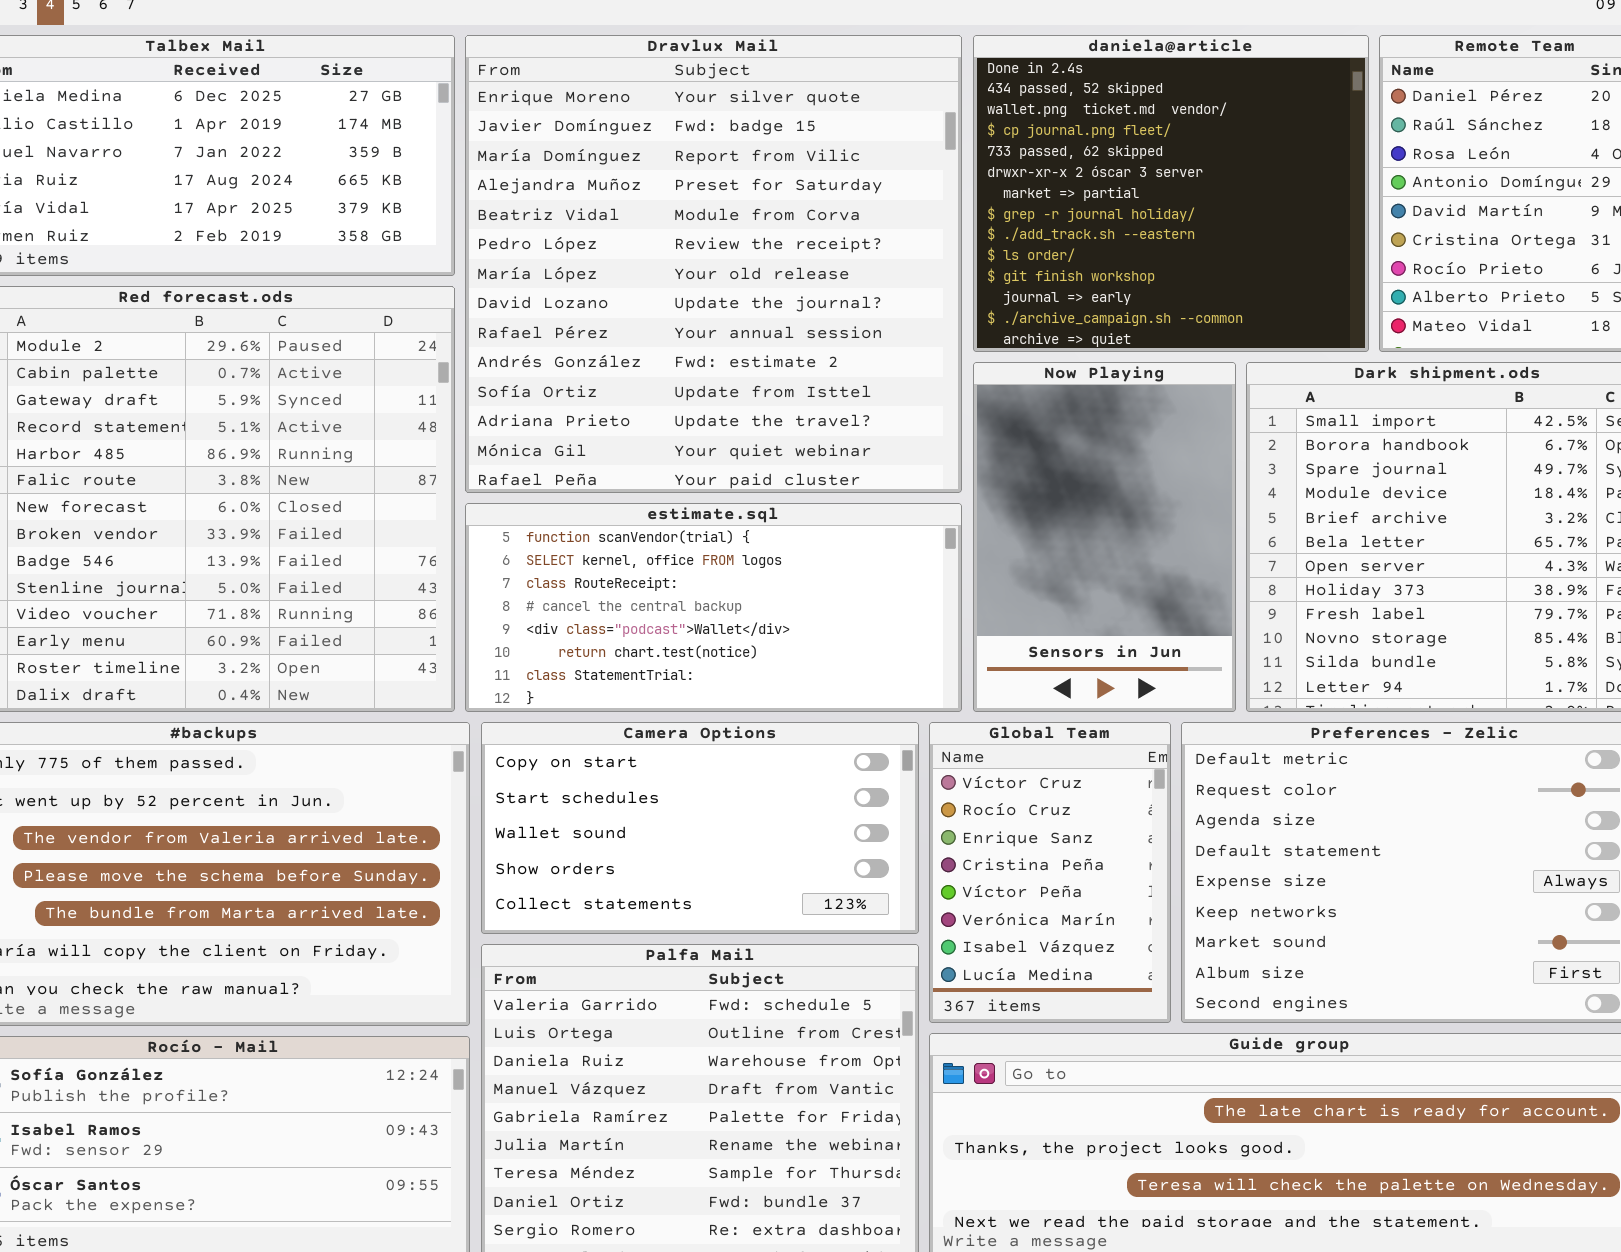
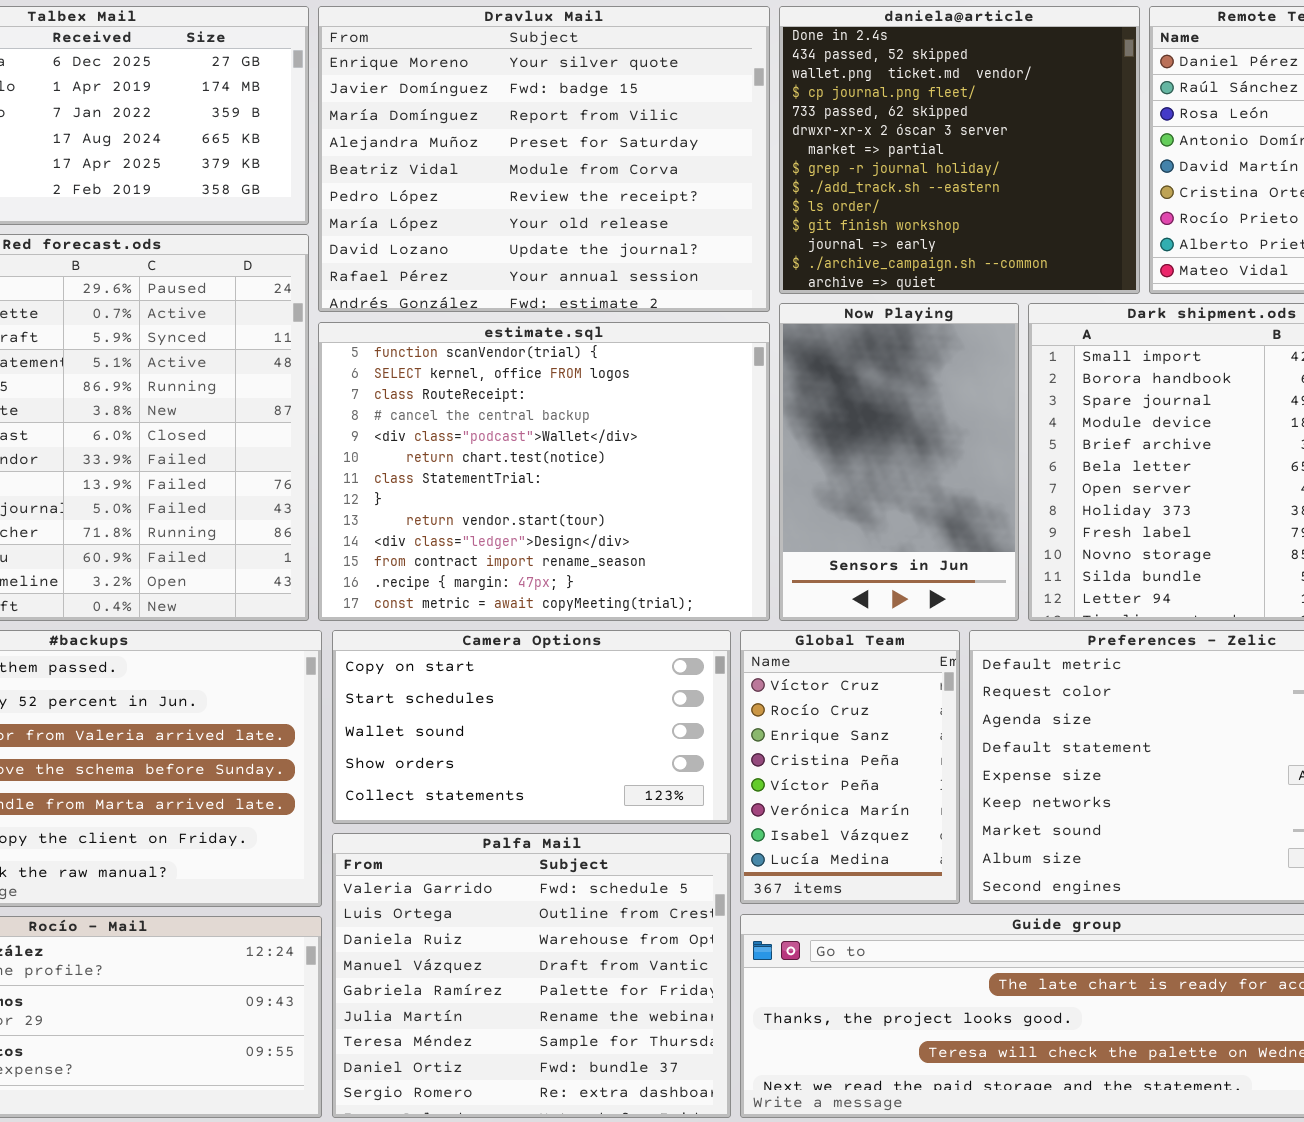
Dravlux Mail: [465,35,962,493] -> [318,6,770,312], resized
estimate.sql: [465,503,962,712] -> [318,322,770,621], resized

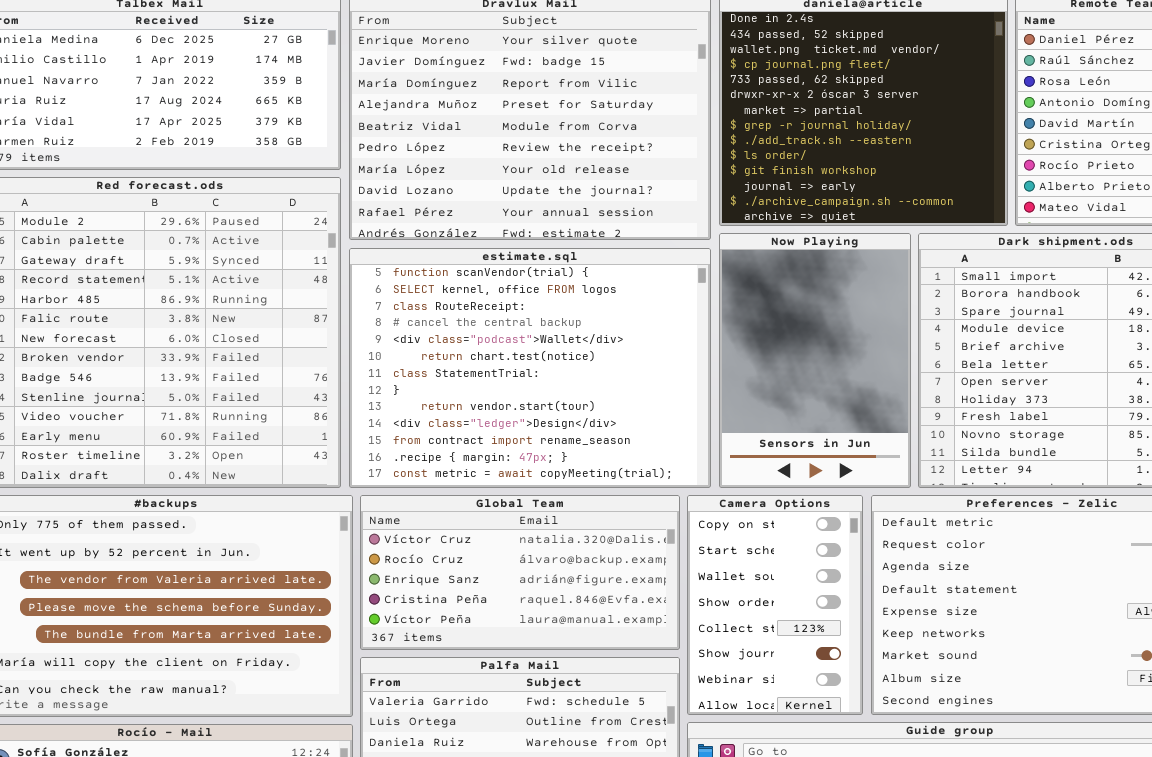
Camera Options: [332,630,731,824] -> [687,495,863,715], moved, resized
Global Team: [740,630,960,904] -> [360,495,680,650], moved, resized

